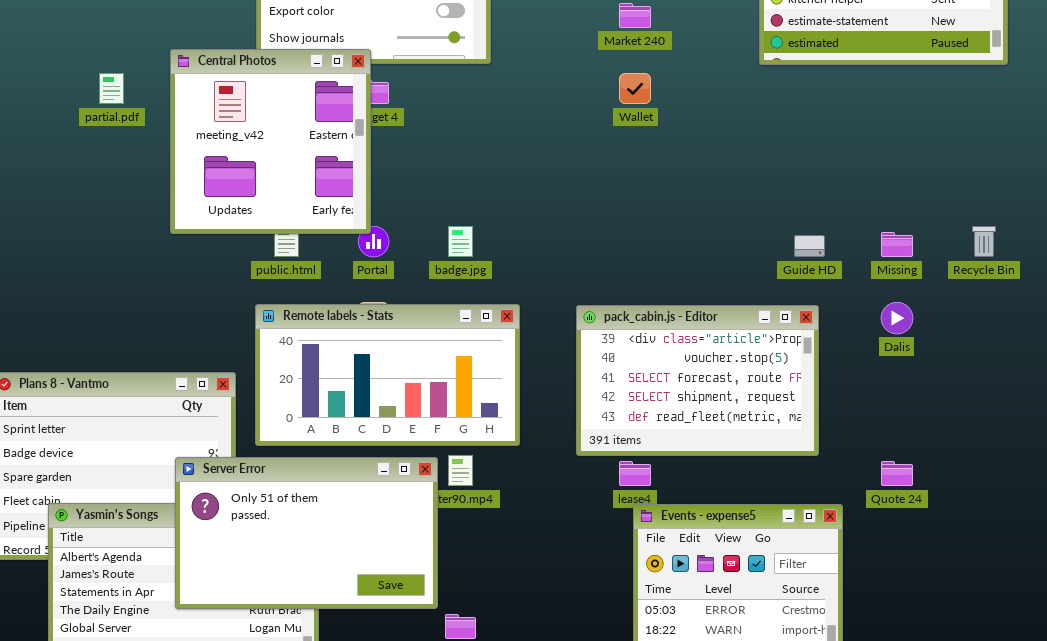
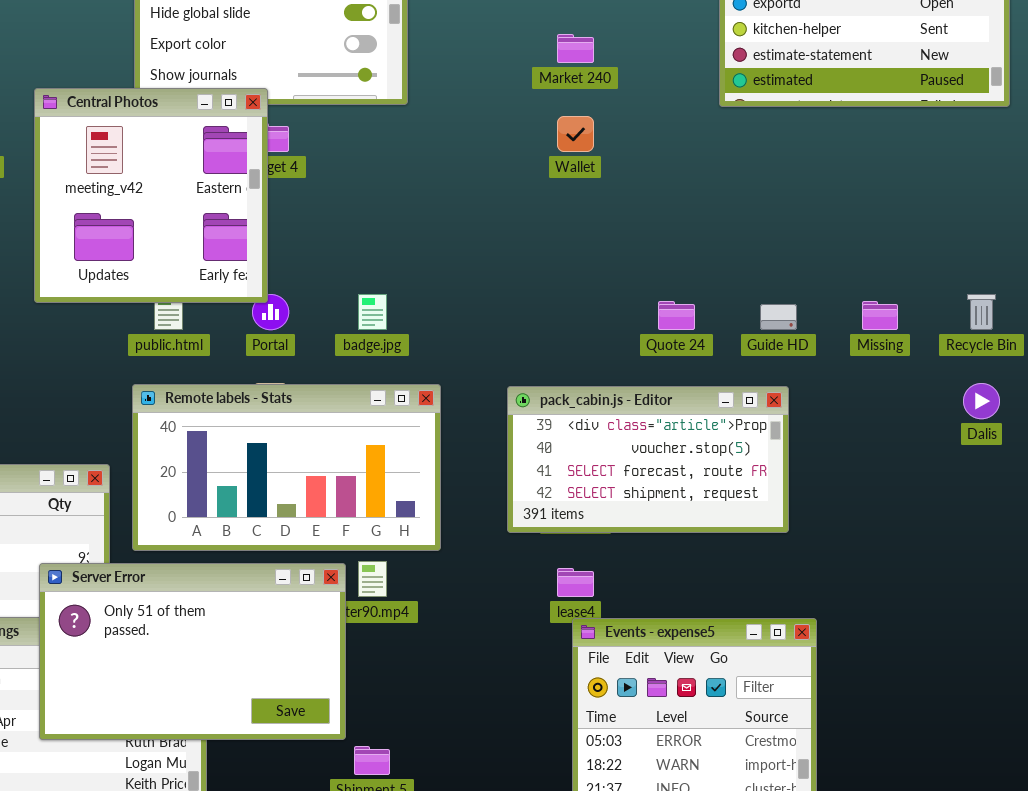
Dalis: [881,302,913,334] -> [963,383,1000,419], moved
pack_cabin.js - Editor: [576,305,819,456] -> [507,386,789,533], resized
Quote 24: [881,461,913,486] -> [658,301,695,330], moved

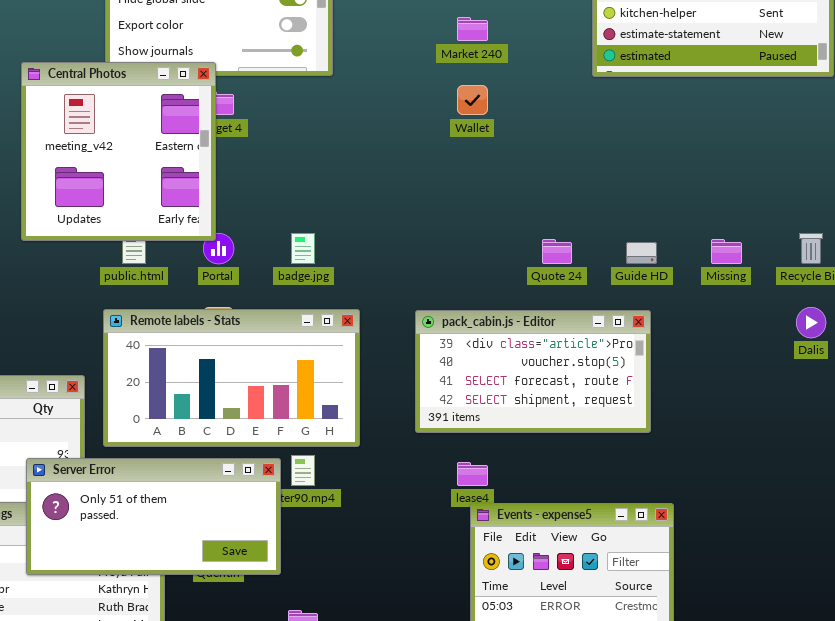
Server Error: [39,563,346,740] -> [26,458,281,575], resized

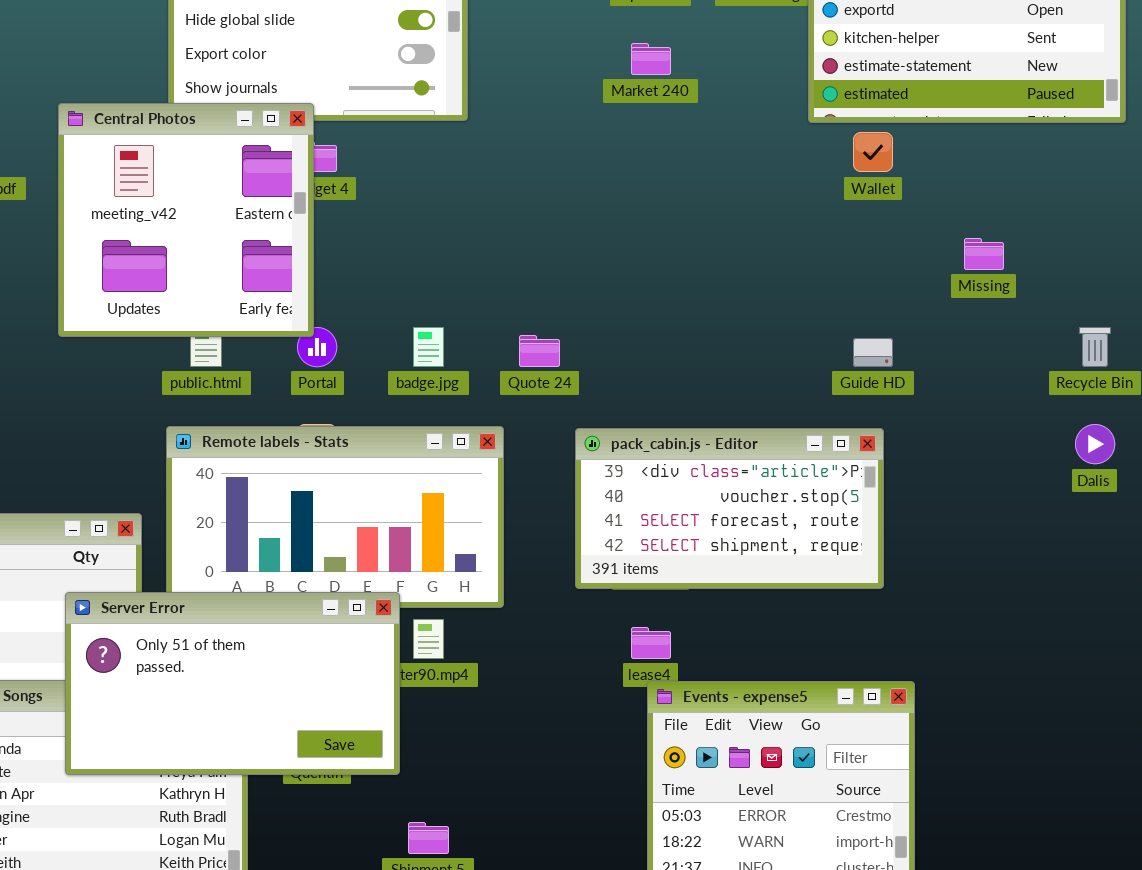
Wallet: [457,85,488,115] -> [853,132,893,172], moved
Quote 24: [542,239,572,264] -> [519,335,560,367], moved
Missing: [711,239,742,264] -> [964,238,1004,270], moved
Server Error: [26,458,281,575] -> [65,592,400,775], resized

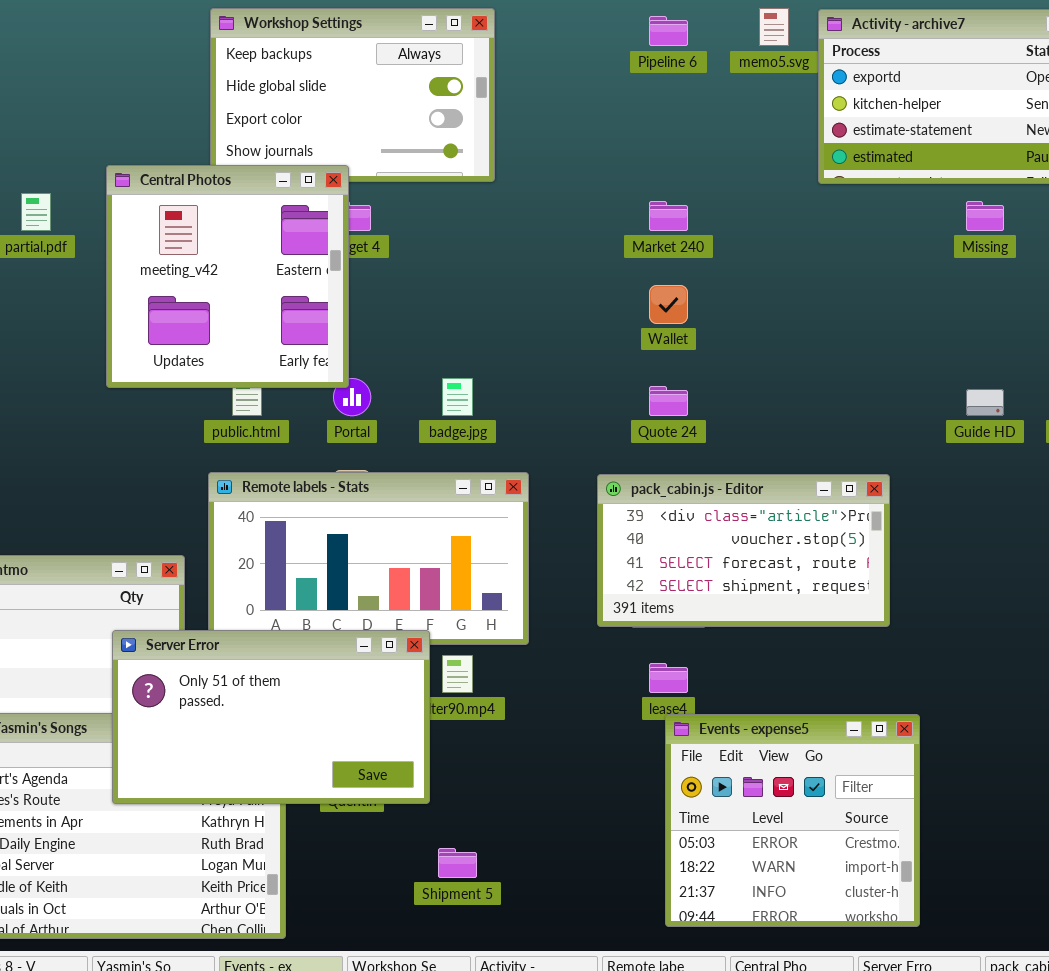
Market 240: [631,43,671,75] -> [649,201,688,231], moved
Wallet: [853,132,893,172] -> [649,285,688,324], moved
Missing: [964,238,1004,270] -> [966,201,1004,231], moved
Quote 24: [519,335,560,367] -> [649,386,688,416], moved
Guide HD: [853,338,893,367] -> [966,389,1004,416], moved

